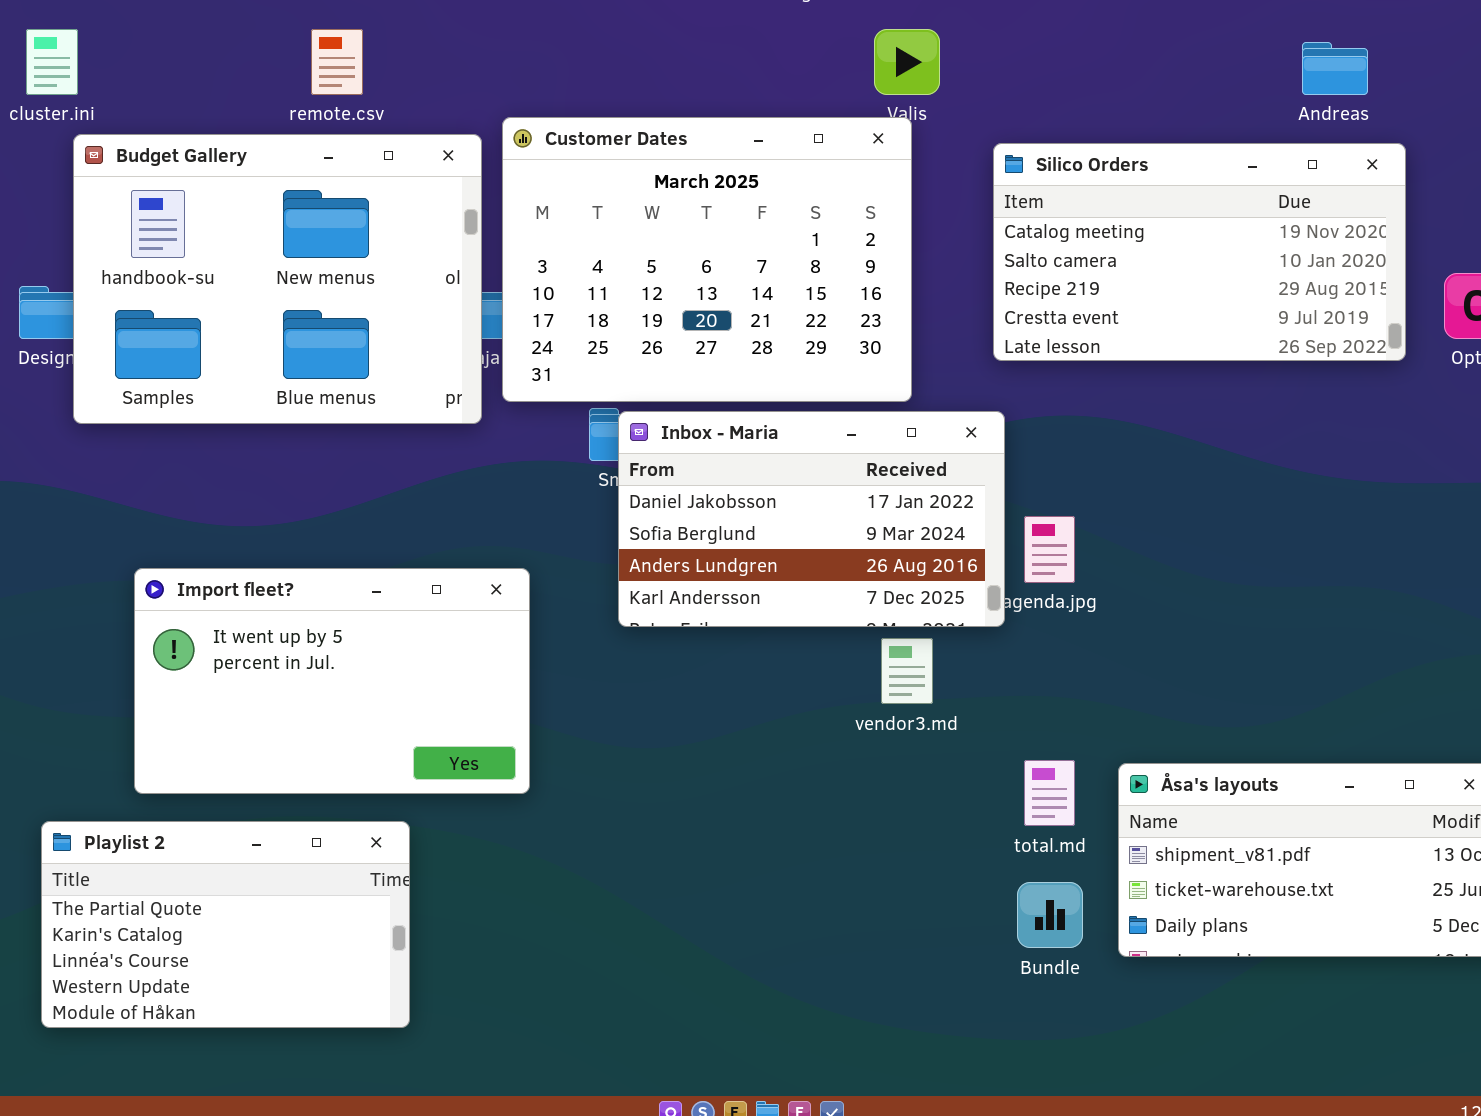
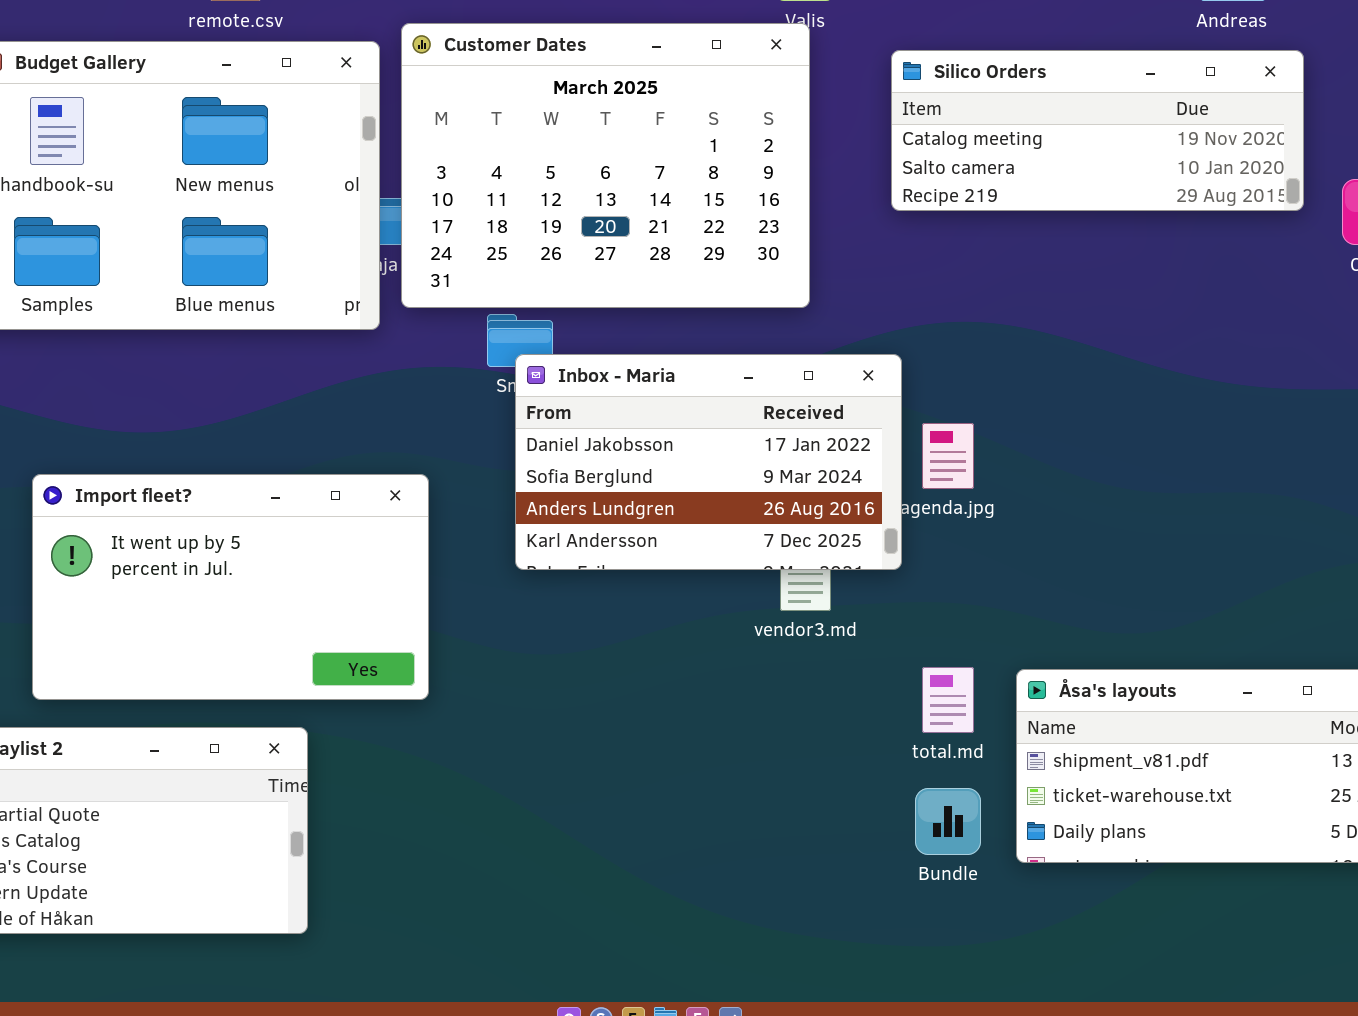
Silico Orders: [993,143,1406,361] -> [891,50,1304,211], resized
Inbox - Maria: [618,411,1005,627] -> [515,354,902,570], moved

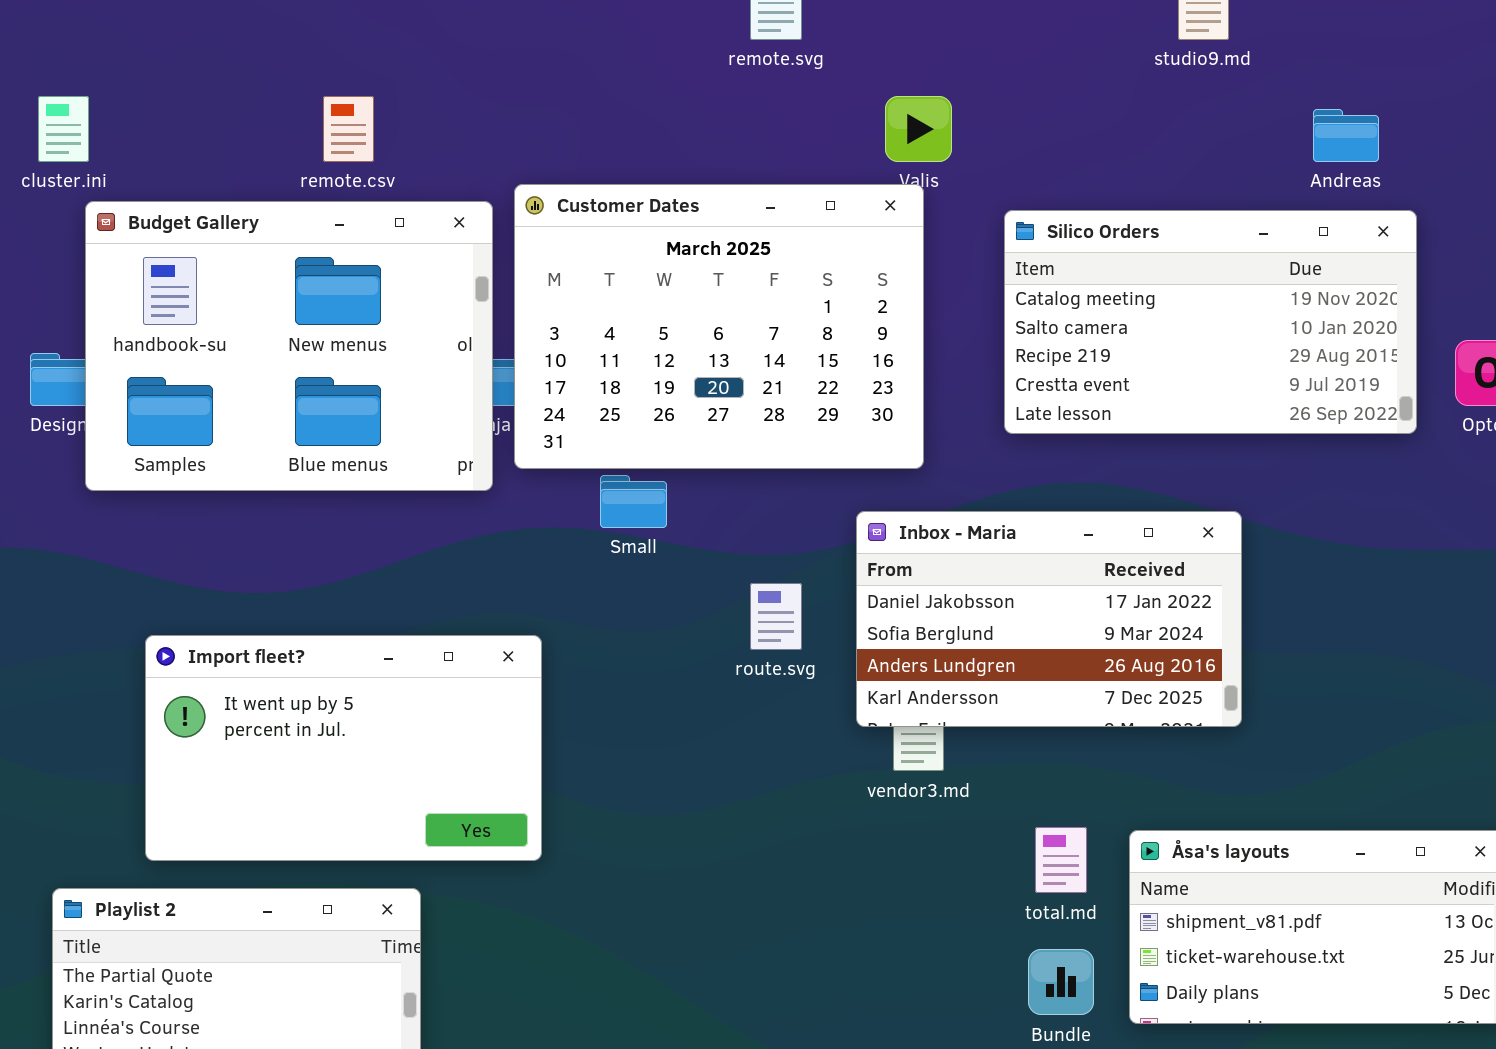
Silico Orders: [891,50,1304,211] -> [1004,210,1417,434], resized
Inbox - Maria: [515,354,902,570] -> [856,511,1242,727], moved

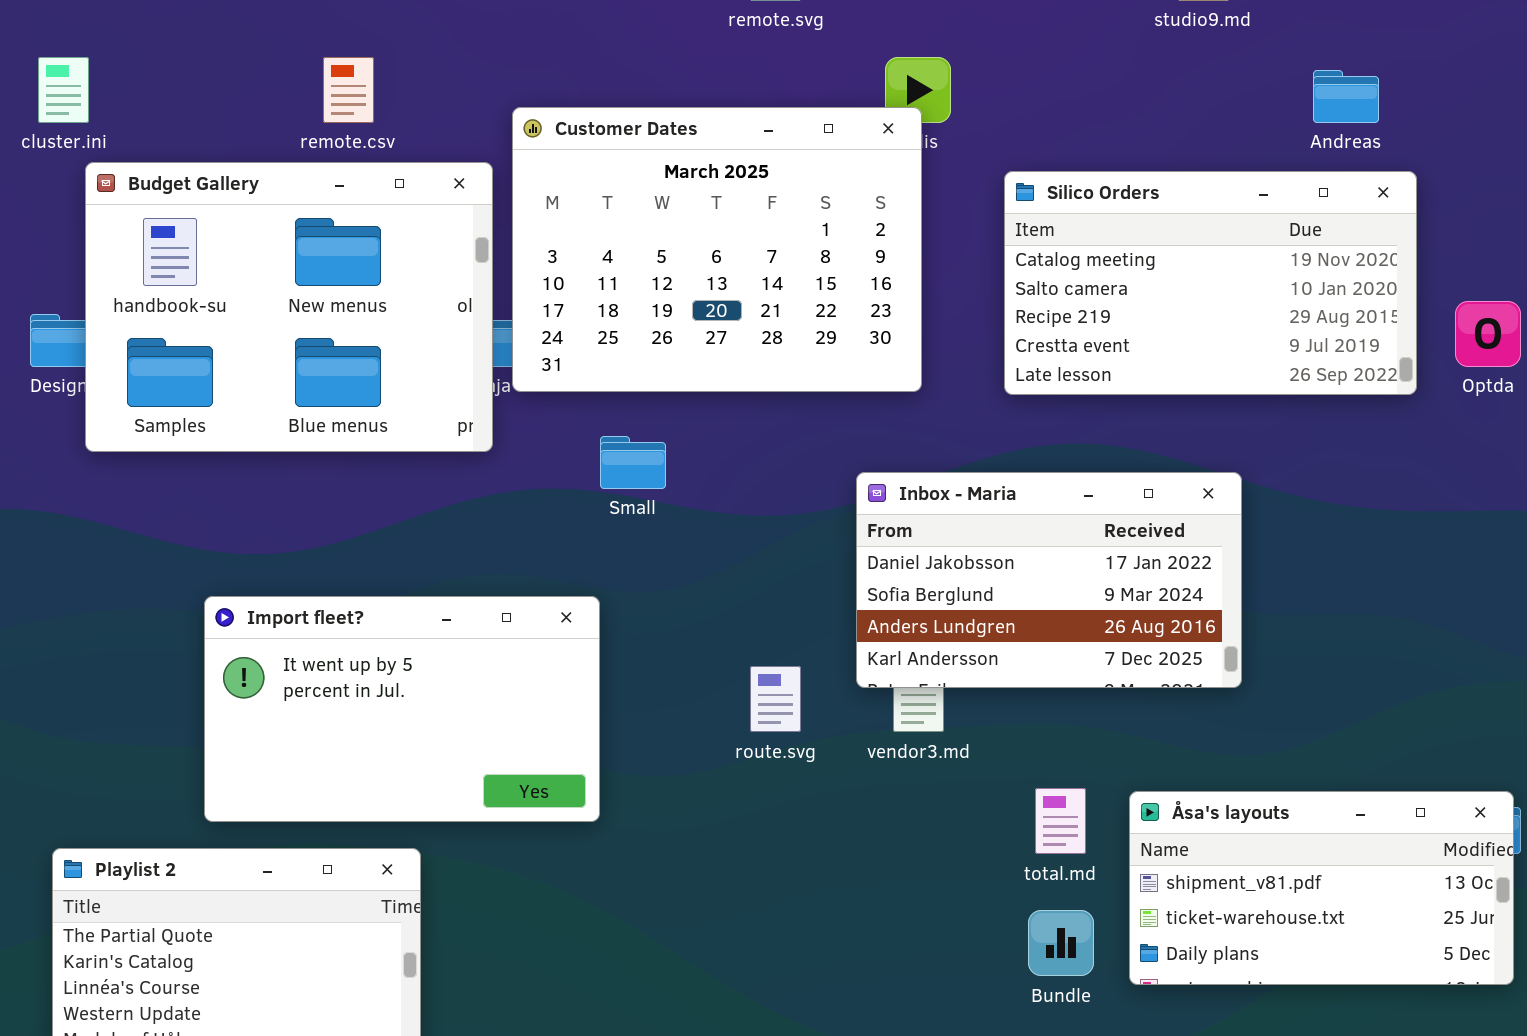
Customer Dates: [514,184,924,469] -> [512,107,922,392], moved
route.svg: [750,583,802,650] -> [750,666,801,732], moved
Import fleet?: [145,635,542,861] -> [204,596,600,822], moved

